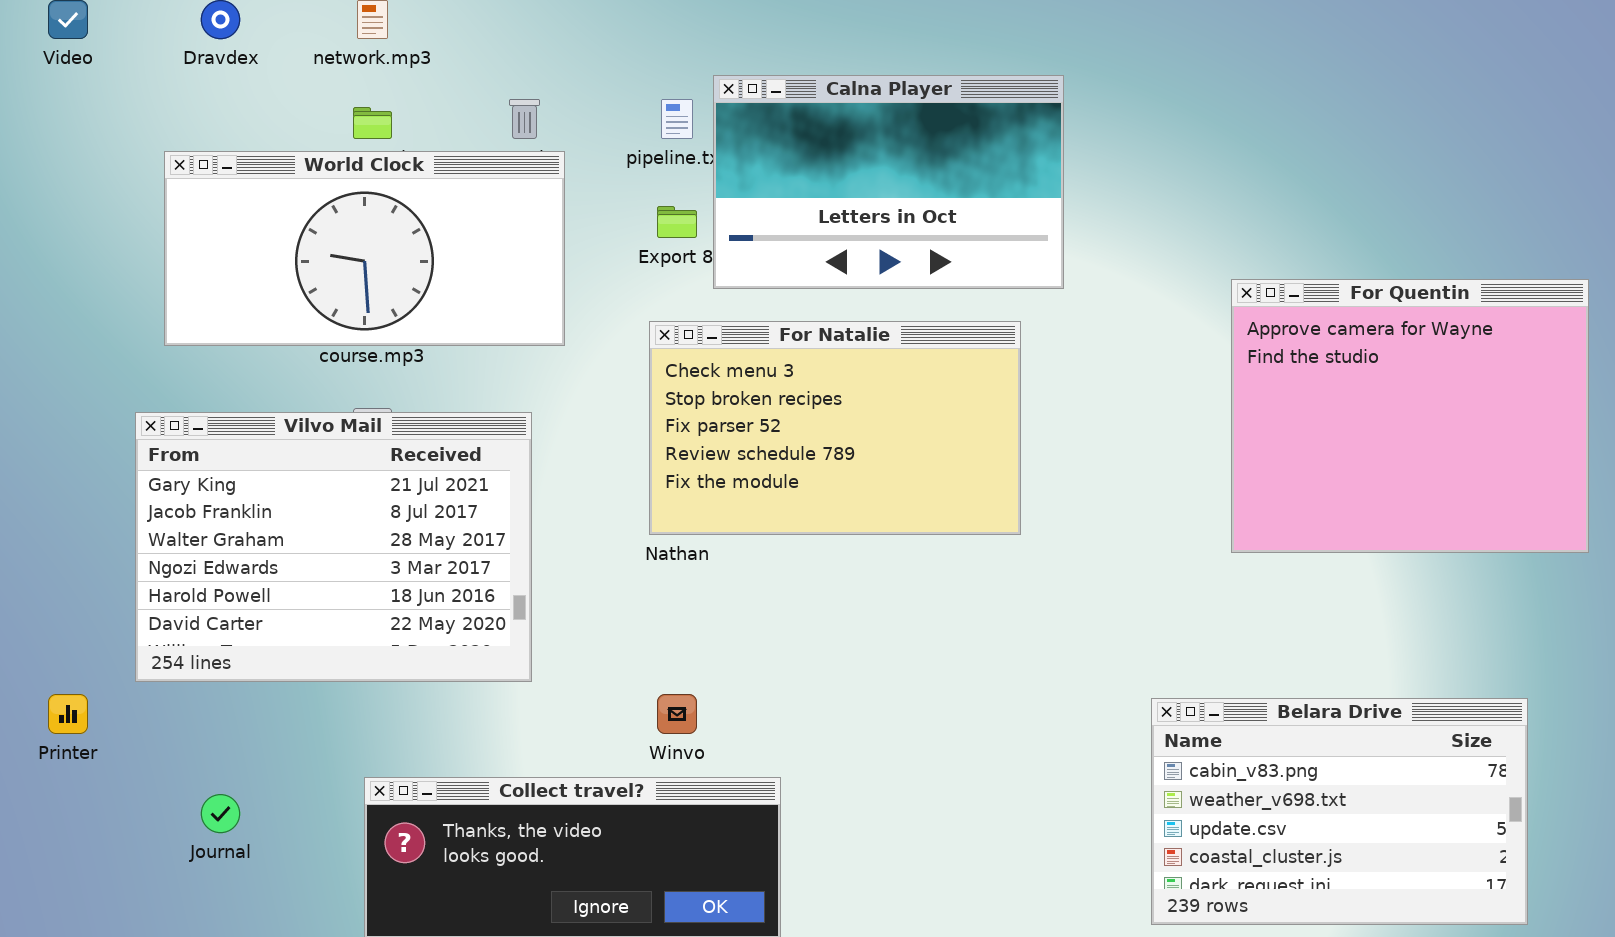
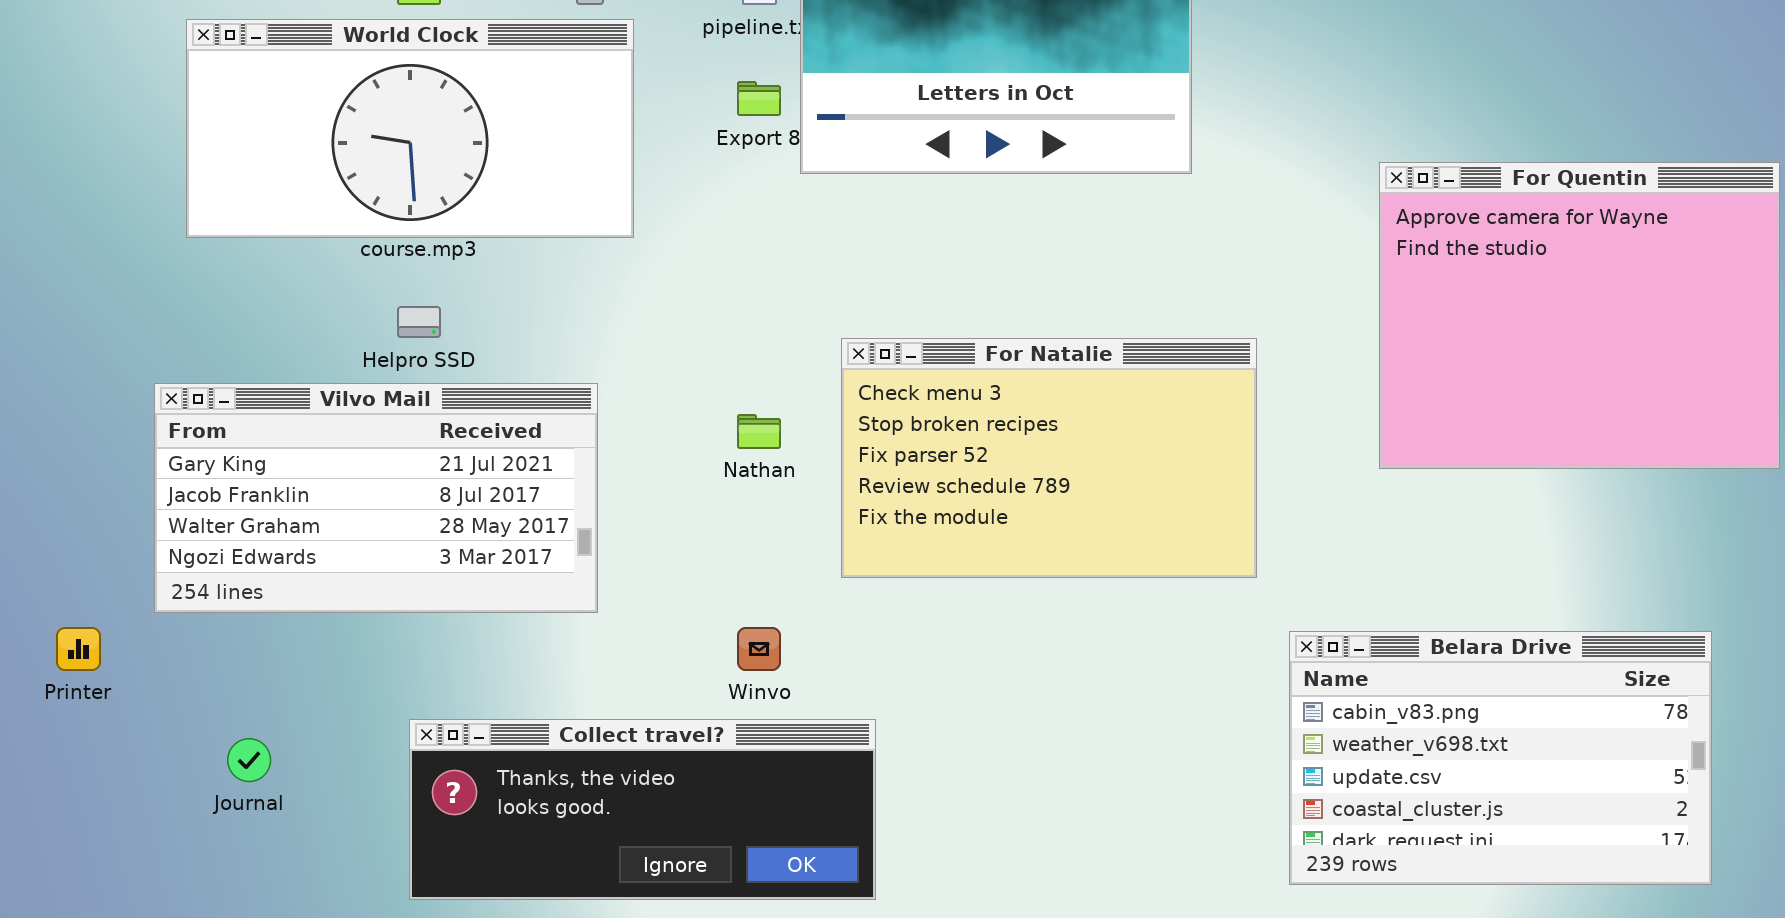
For Natalie: [649,321,1021,535] -> [841,338,1257,578], moved
Vilvo Mail: [135,412,532,682] -> [154,383,598,613], resized

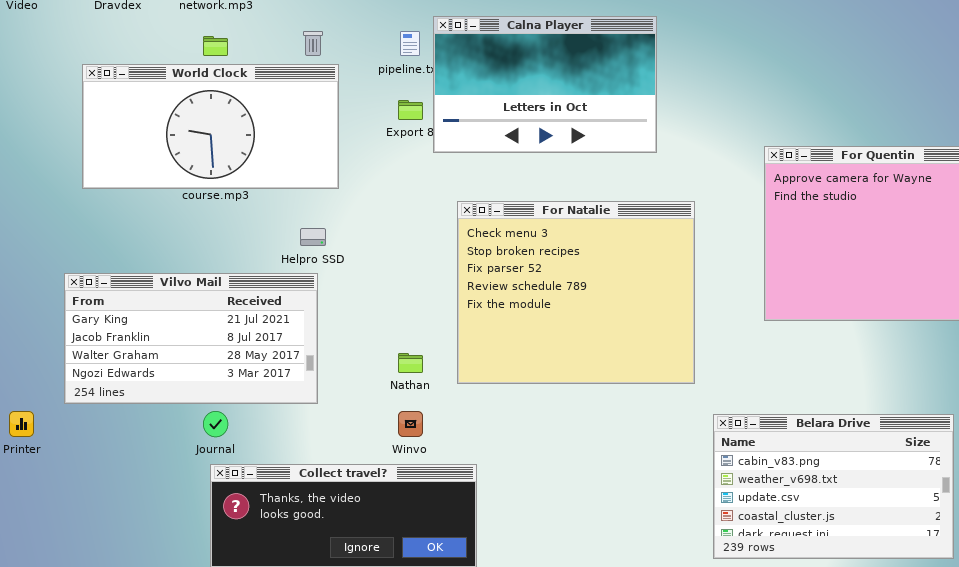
Helpro SSD: [397,306,441,338] -> [300,228,326,246], moved
For Natalie: [841,338,1257,578] -> [457,201,695,384], resized
Nathan: [737,414,781,449] -> [398,353,423,373], moved
Journal: [227,738,271,782] -> [203,411,228,437], moved

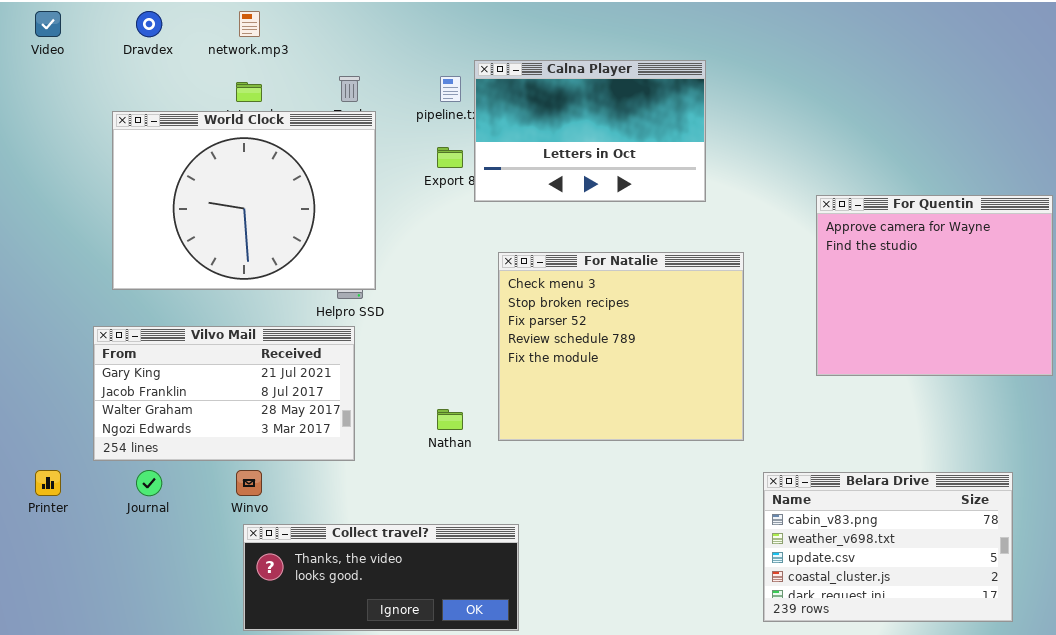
World Clock: [82,64,339,189] -> [112,111,376,290], resized
Journal: [203,411,228,437] -> [136,470,162,496], moved
Winvo: [398,411,423,437] -> [236,470,262,496], moved

